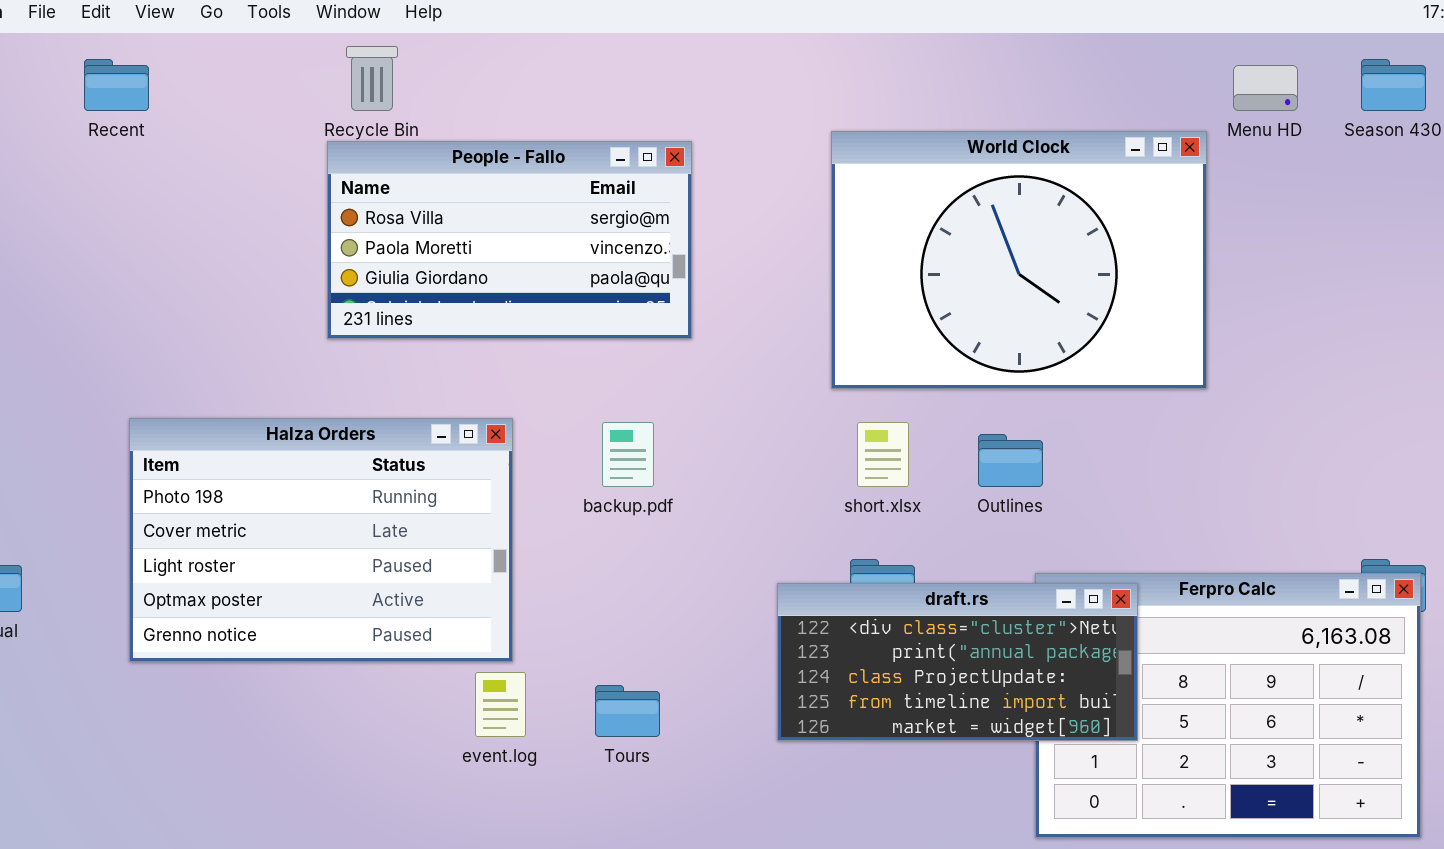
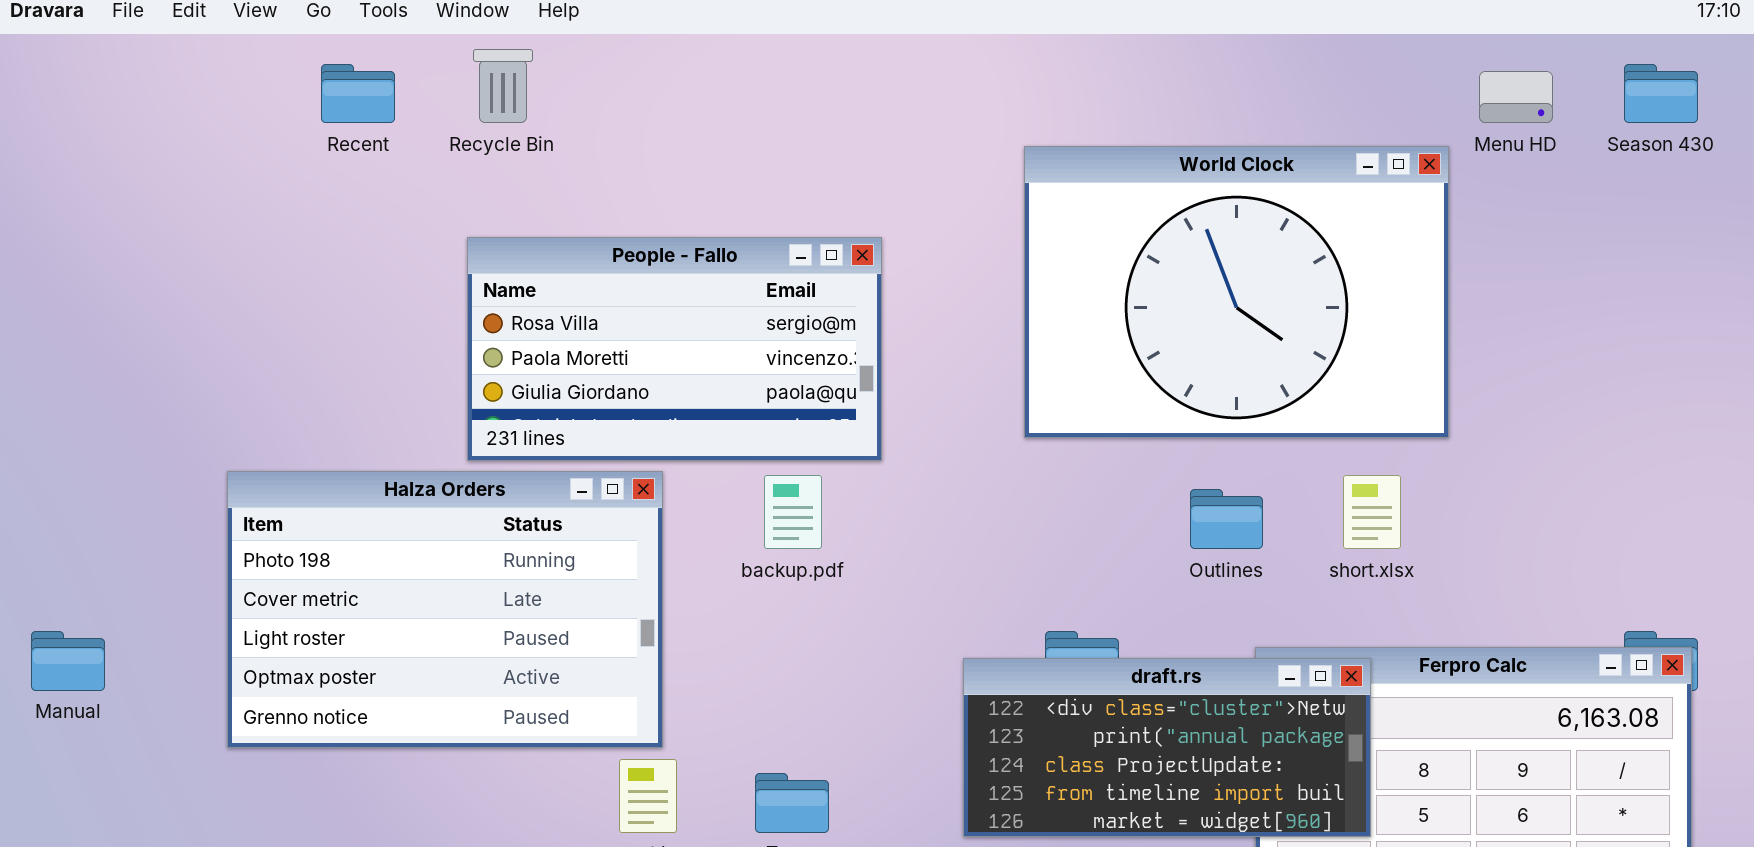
Recent: [84,59,149,111] -> [321,64,395,123], moved
People - Fallo: [327,141,692,339] -> [467,237,882,461], moved
short.xlsx: [857,422,909,487] -> [1343,475,1401,549], moved

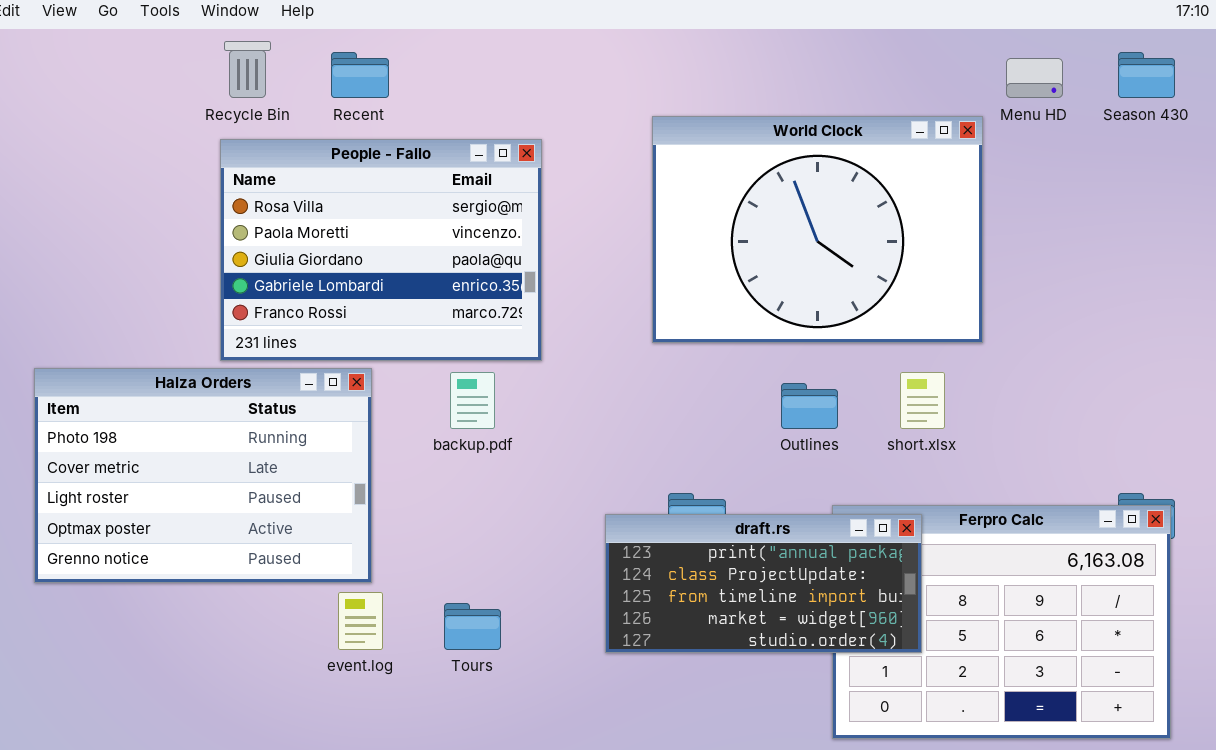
Recent: [321,64,395,123] -> [331,52,389,98], moved
People - Fallo: [467,237,882,461] -> [220,139,542,361], resized
draft.rs: [963,658,1371,837] -> [605,514,922,653], scrolled down 1 row

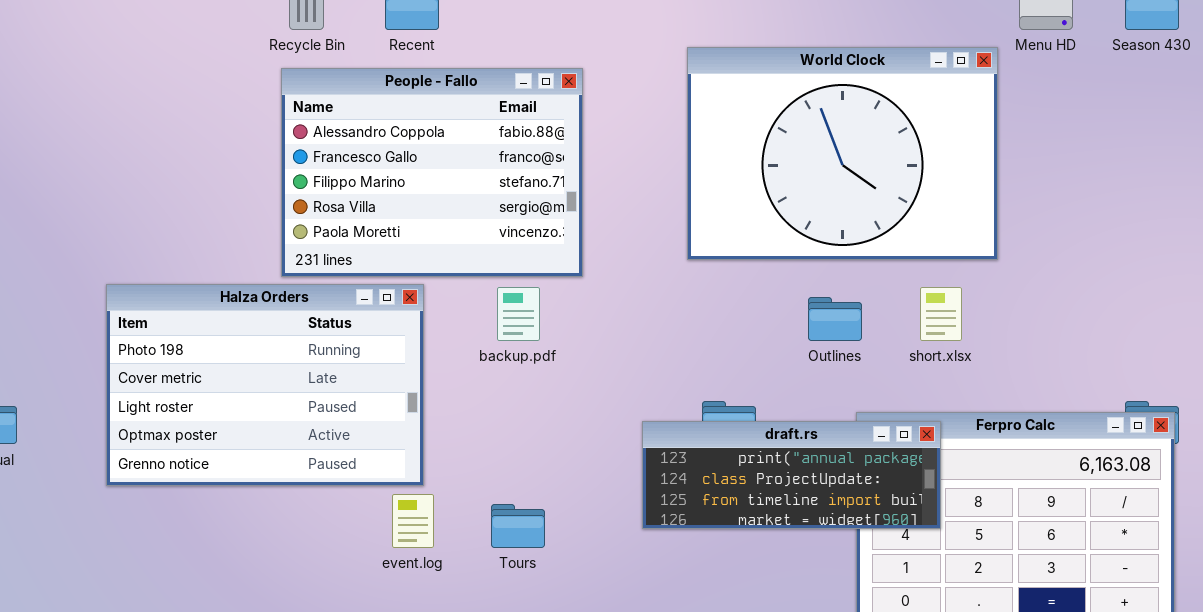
People - Fallo: [220,139,542,361] -> [281,68,583,277], scrolled up 3 rows
draft.rs: [605,514,922,653] -> [642,421,941,529], resized

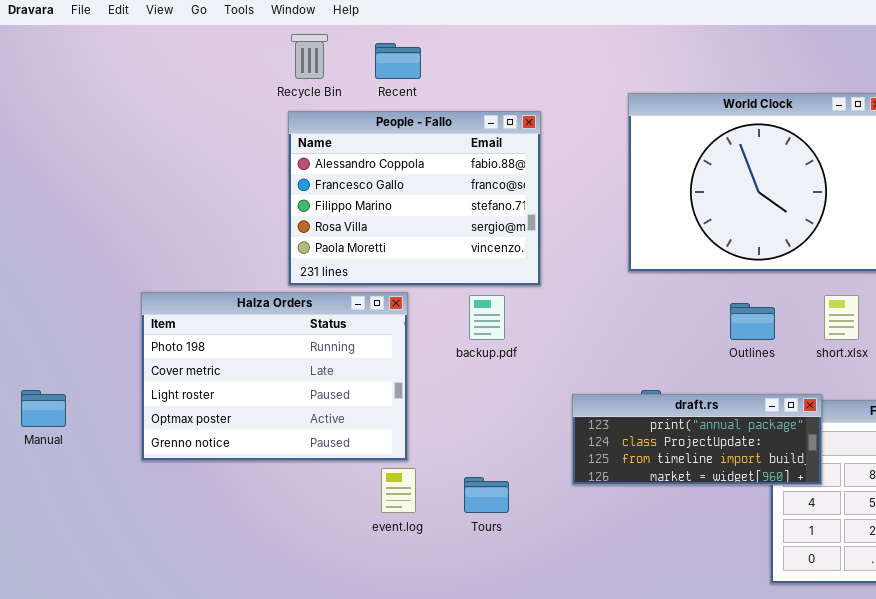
draft.rs: [642,421,941,529] -> [572,394,822,485], moved

